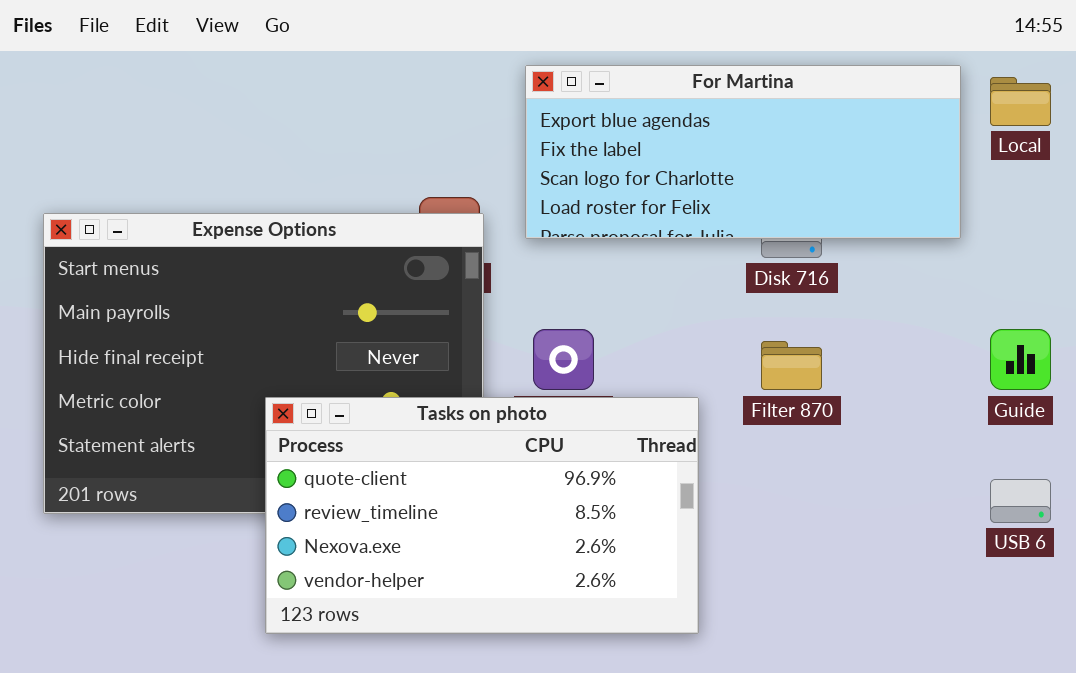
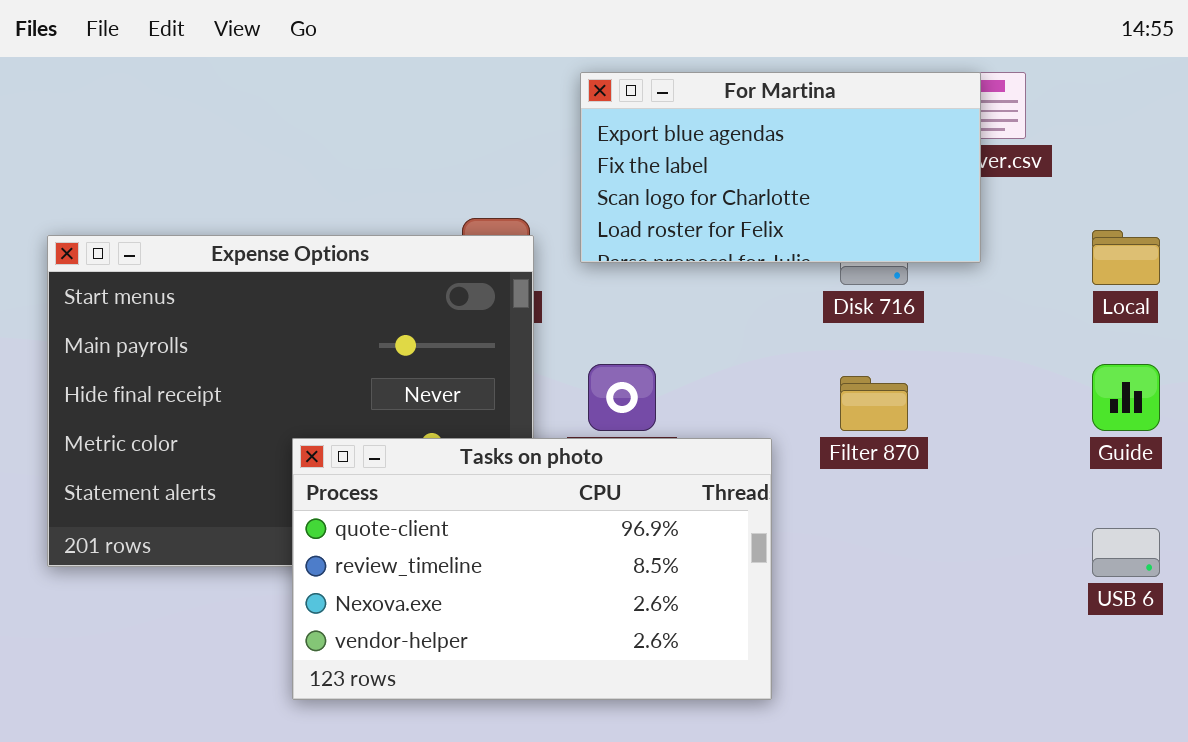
For Martina: [525,65,961,239] -> [580,72,981,263], resized
Local: [990,77,1051,126] -> [1092,230,1160,285], moved

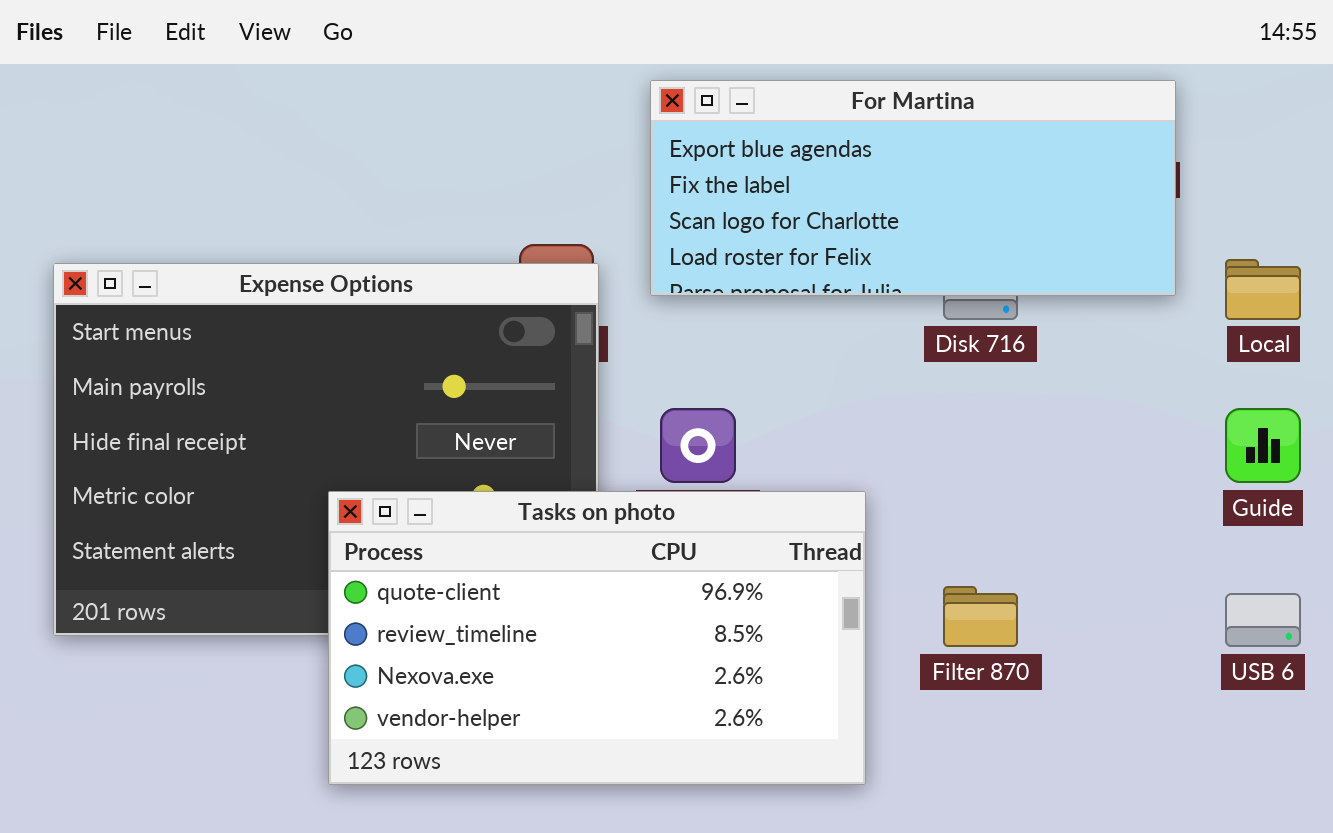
For Martina: [580,72,981,263] -> [650,80,1176,296], resized
Filter 870: [840,376,908,431] -> [943,586,1018,647], moved

